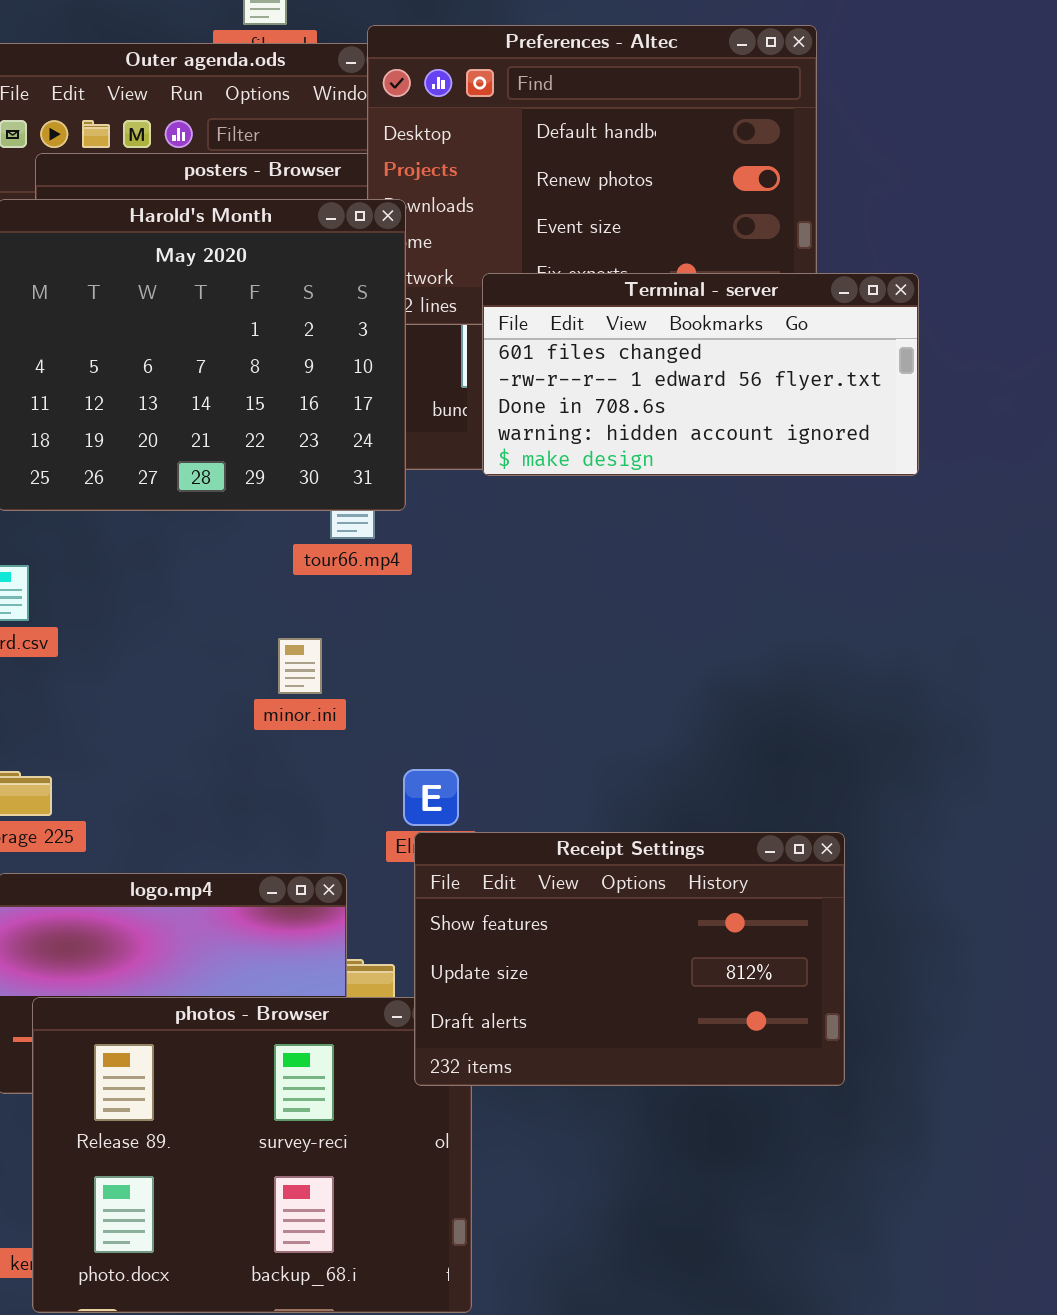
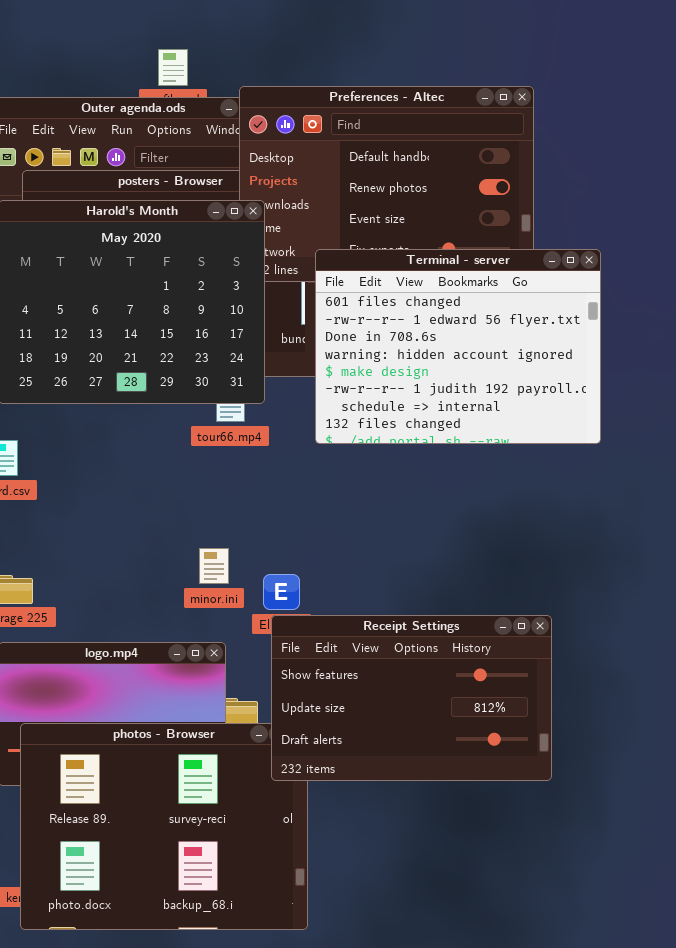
Terminal - server: [482,273,919,476] -> [315,249,601,444], resized
minor.ini: [278,638,322,694] -> [199,548,229,584], moved

